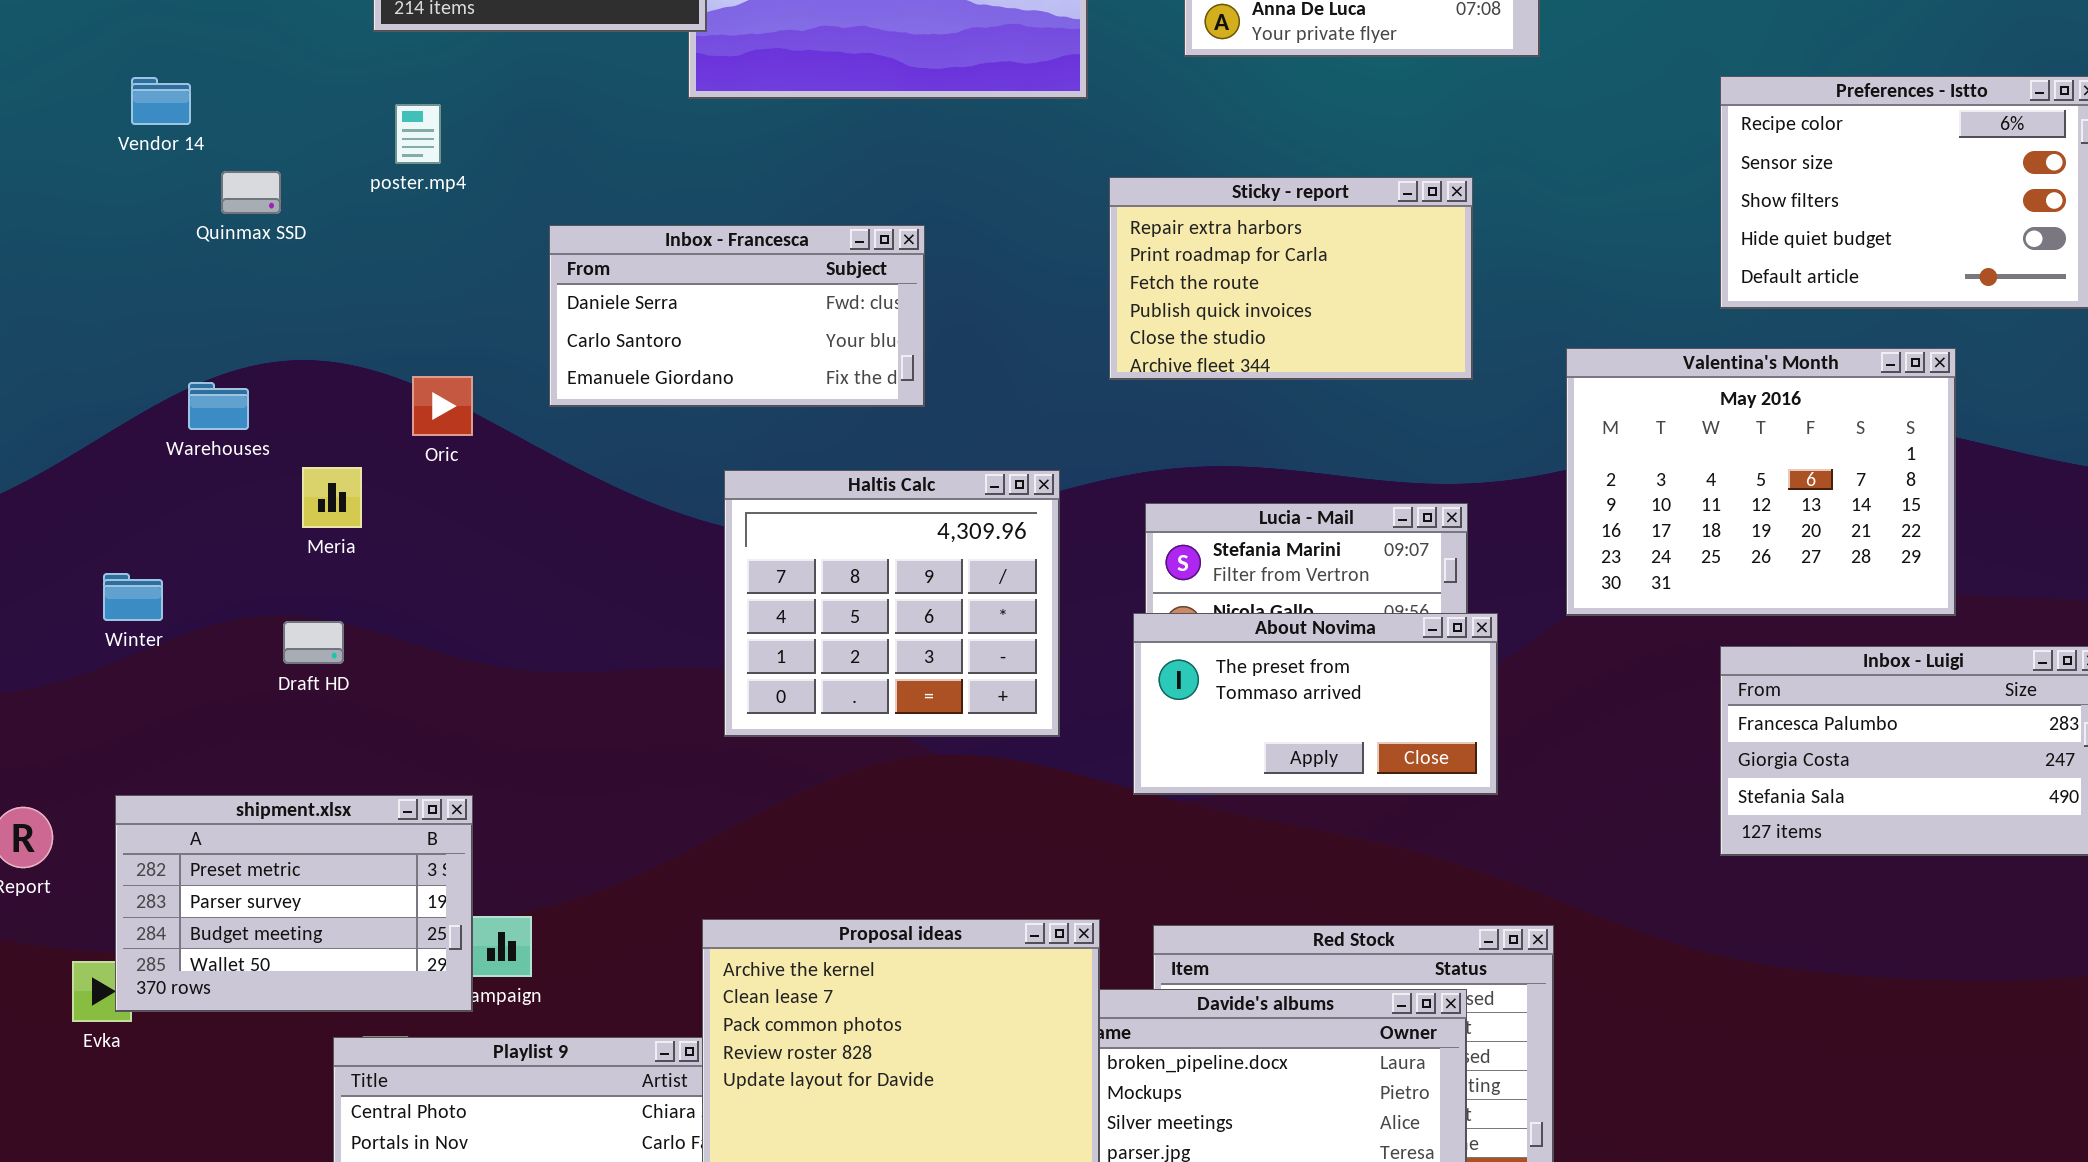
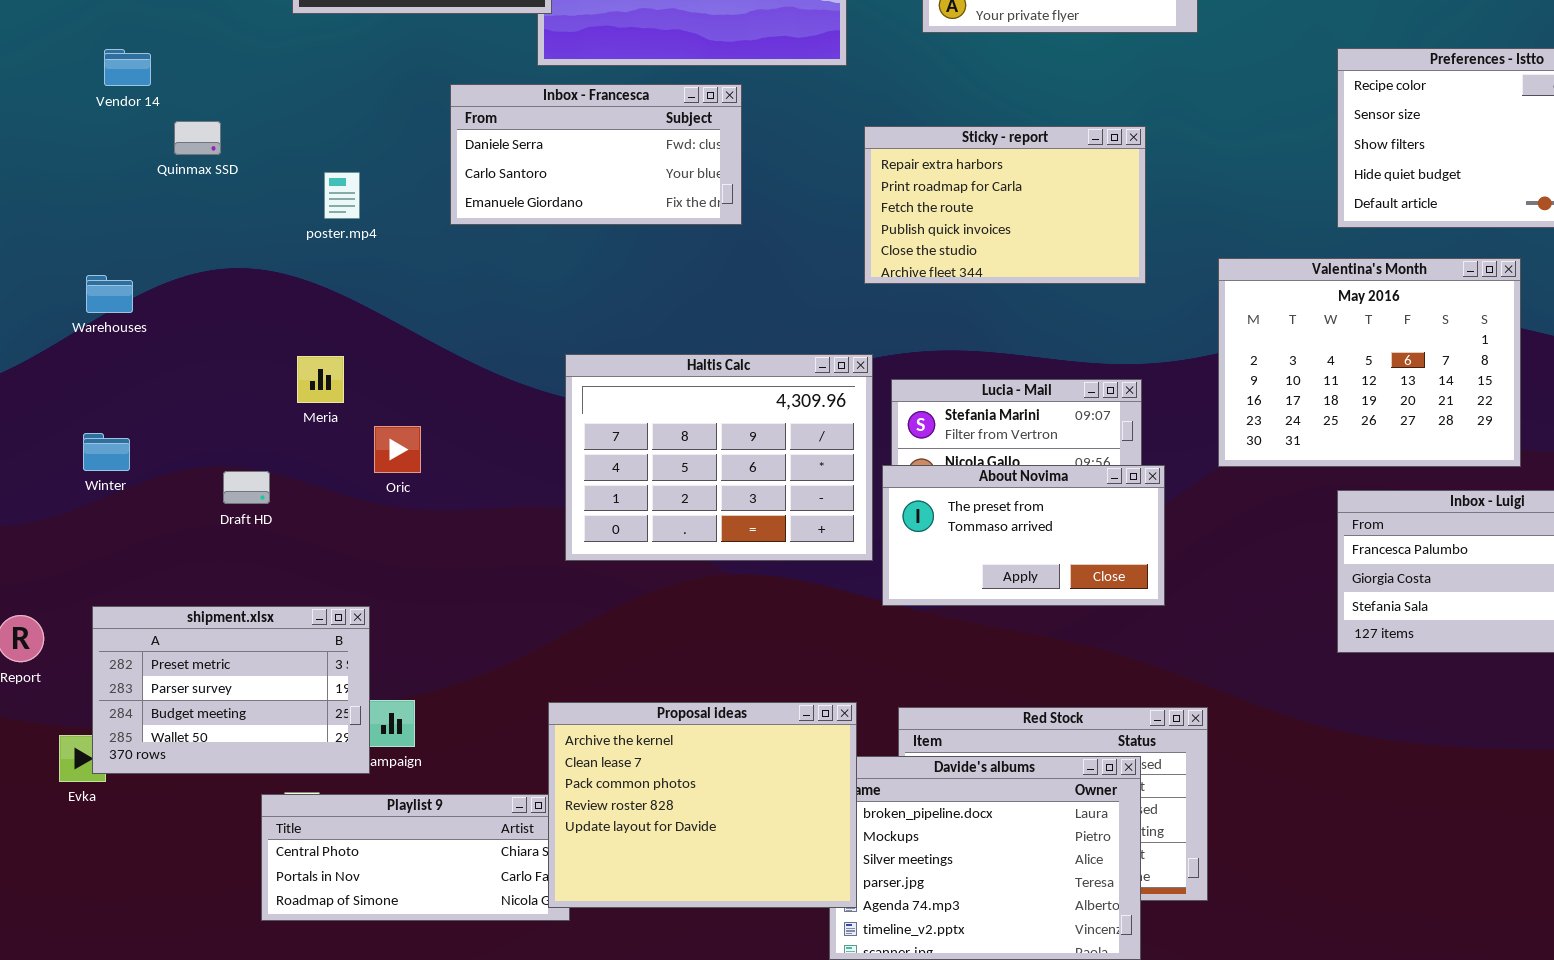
poster.mp4: [395,104,441,164] -> [324,172,360,219], moved
Inbox - Francesca: [549,225,925,407] -> [450,84,742,225], moved
Oric: [412,376,473,436] -> [374,426,421,473], moved
Warehouses: [188,382,249,430] -> [86,275,133,313], moved
Meria: [302,467,362,528] -> [297,356,344,403], moved
Haltis Calc: [724,470,1060,737] -> [565,354,873,561], resized

